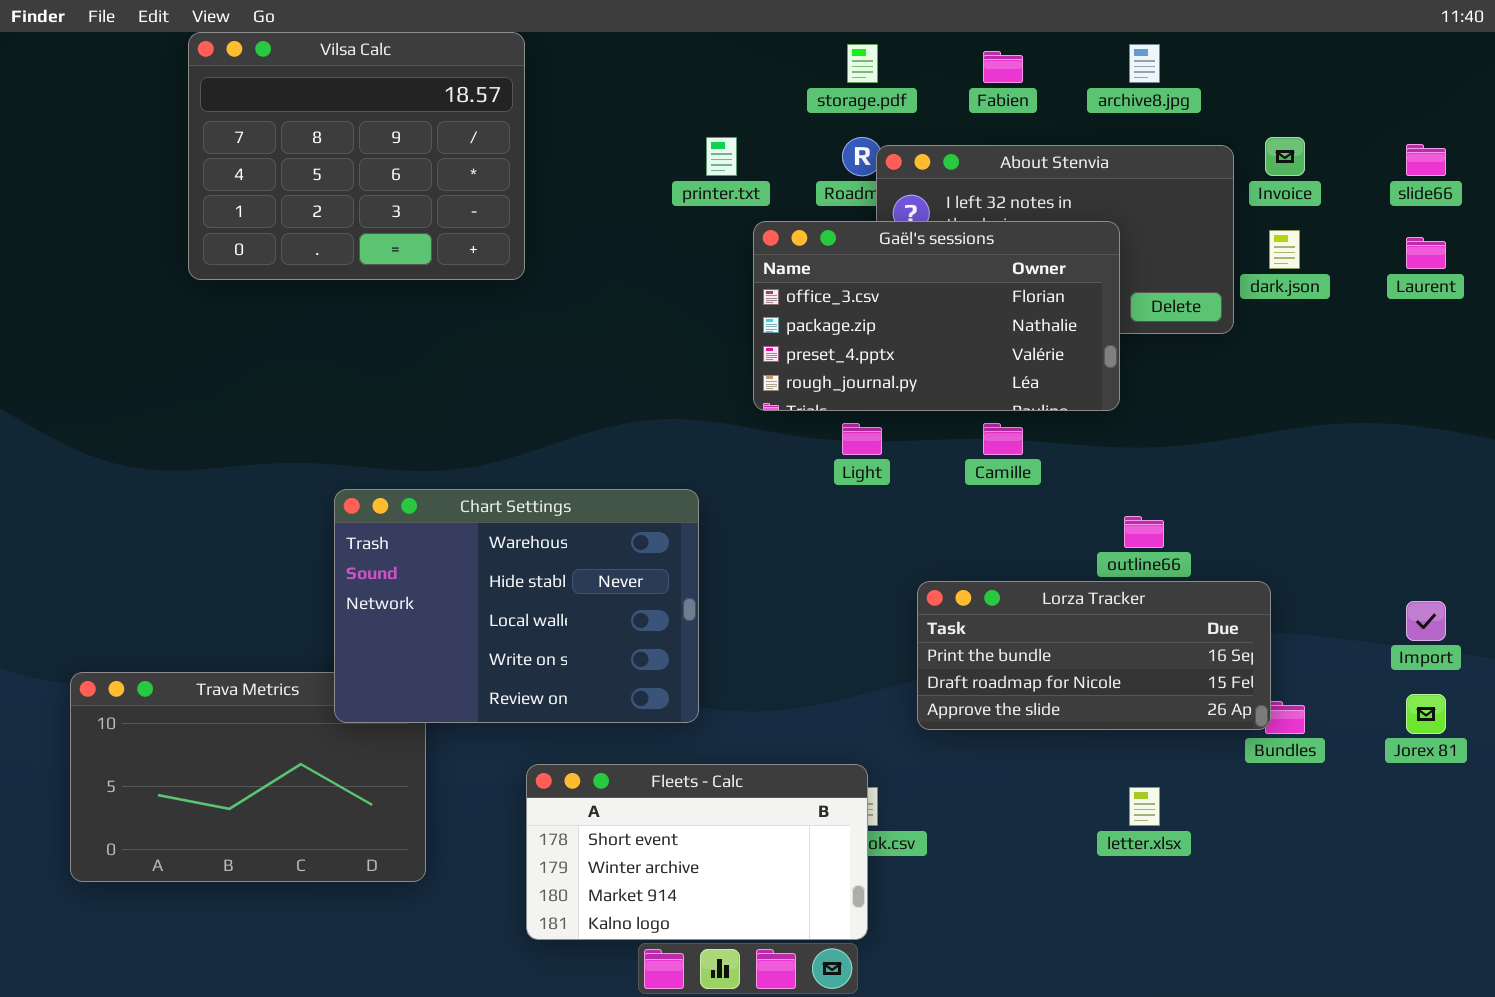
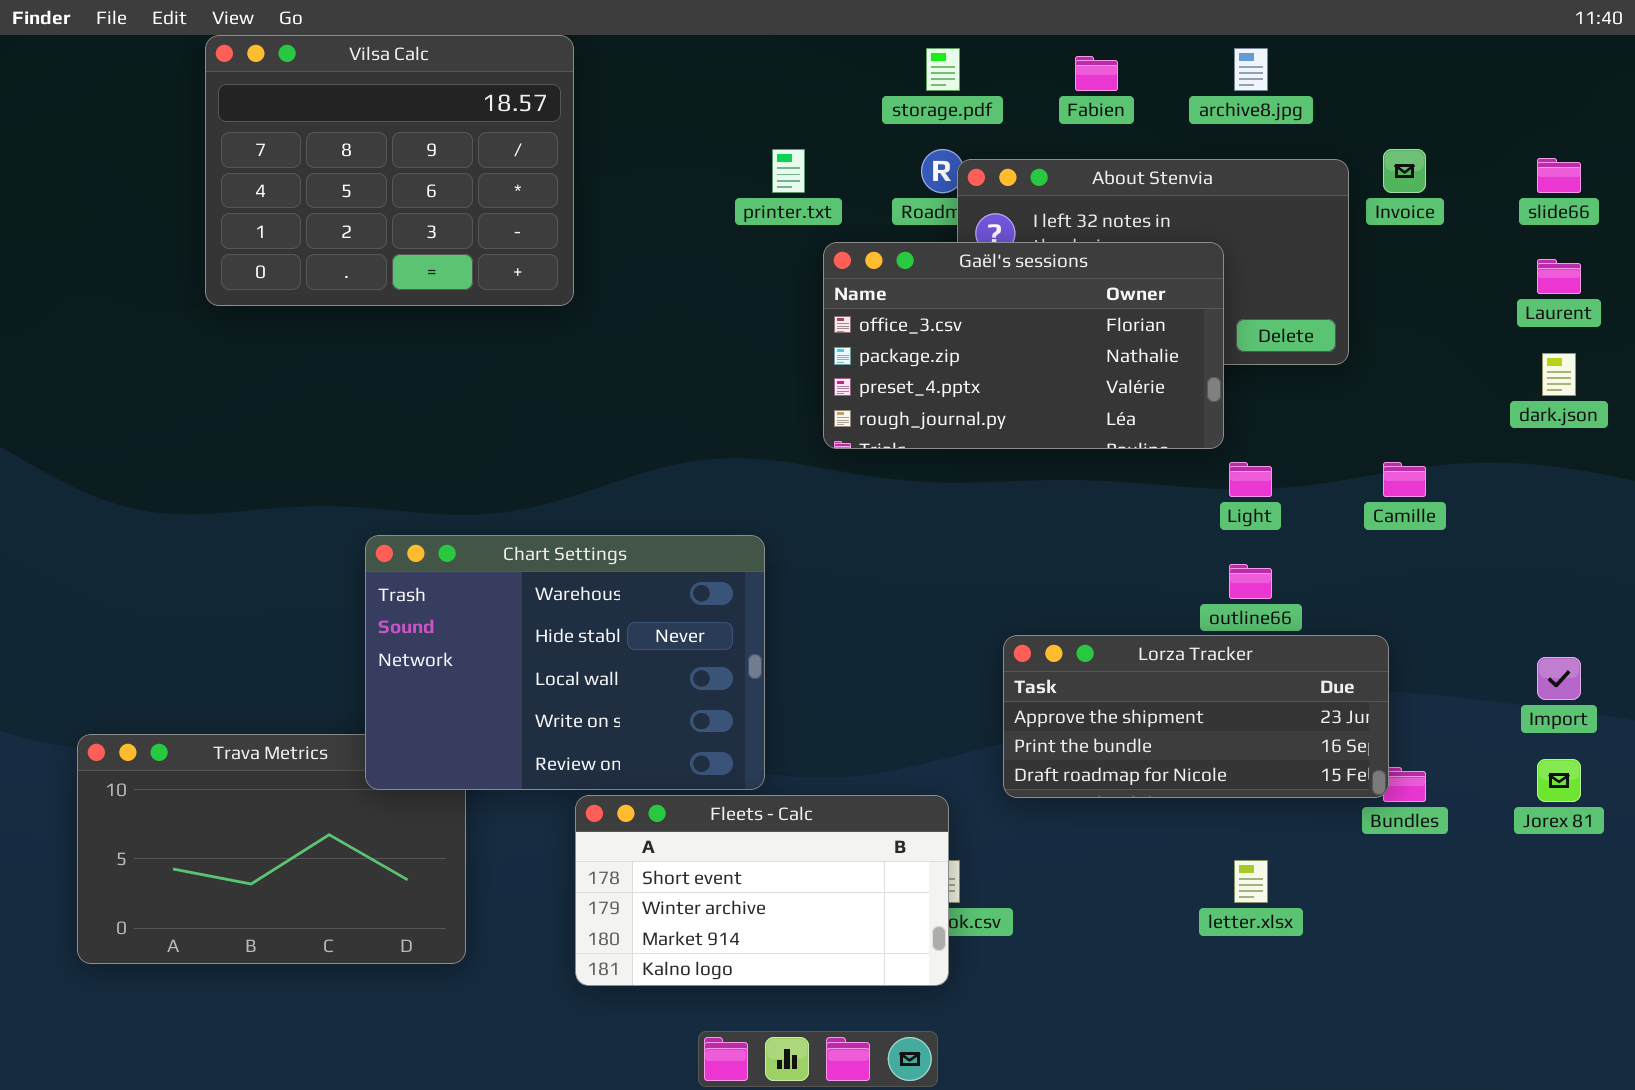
dark.json: [1269,230,1300,269] -> [1542,353,1576,396], moved
Light: [842,423,882,455] -> [1229,462,1272,497], moved
Camille: [983,423,1023,455] -> [1383,462,1426,497], moved
Lorza Tracker: [917,581,1271,730] -> [1003,635,1389,798], scrolled up 1 row
Fleets - Calc: [526,764,868,940] -> [575,795,949,986], moved

